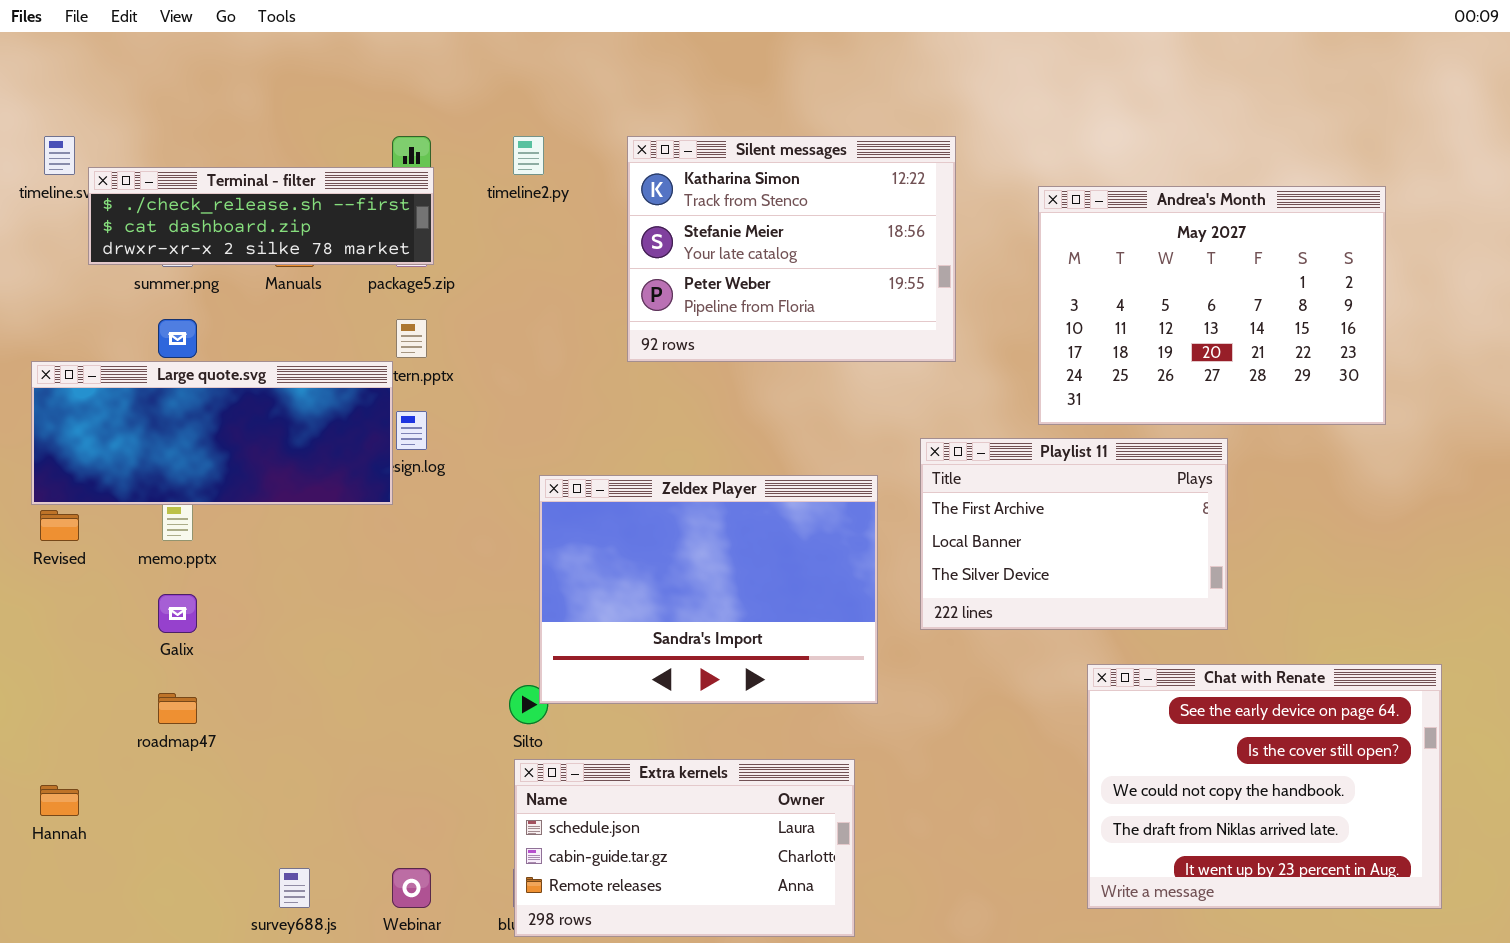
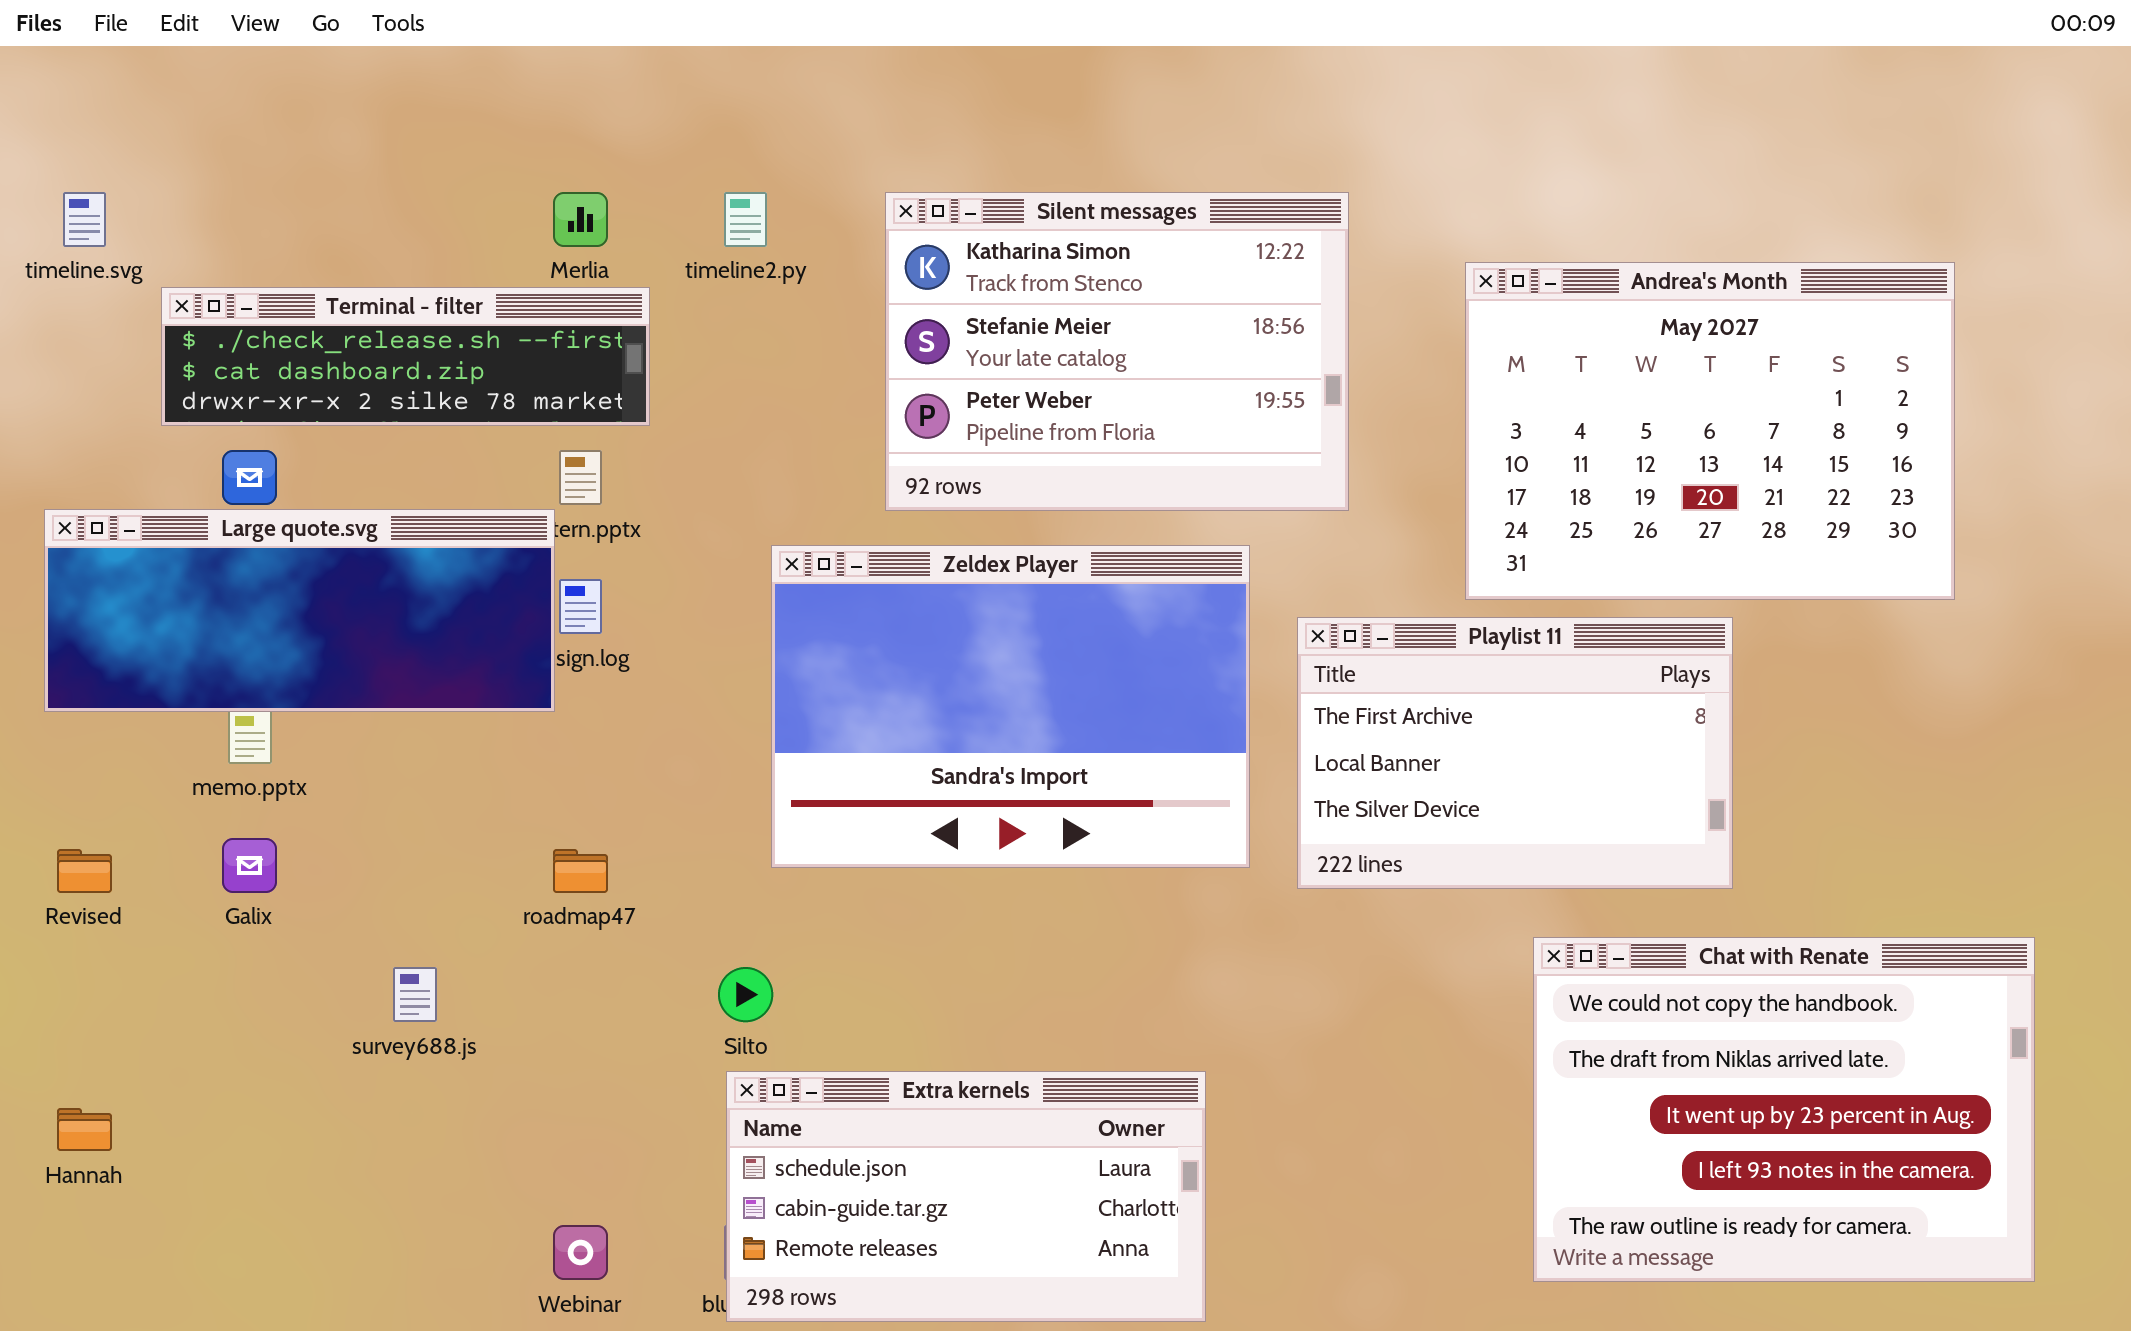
Terminal - filter: [88,167,434,265] -> [161,287,650,426], moved
Zeldex Player: [539,475,878,704] -> [771,545,1250,868], moved
Revised: [40,510,79,541] -> [57,849,112,893], moved
Chat with Renate: [1087,664,1442,909] -> [1533,937,2035,1282], scrolled down 2 rows
roadmap47: [158,693,197,724] -> [553,849,608,893], moved
survey688.js: [279,868,310,908] -> [393,967,437,1022], moved

